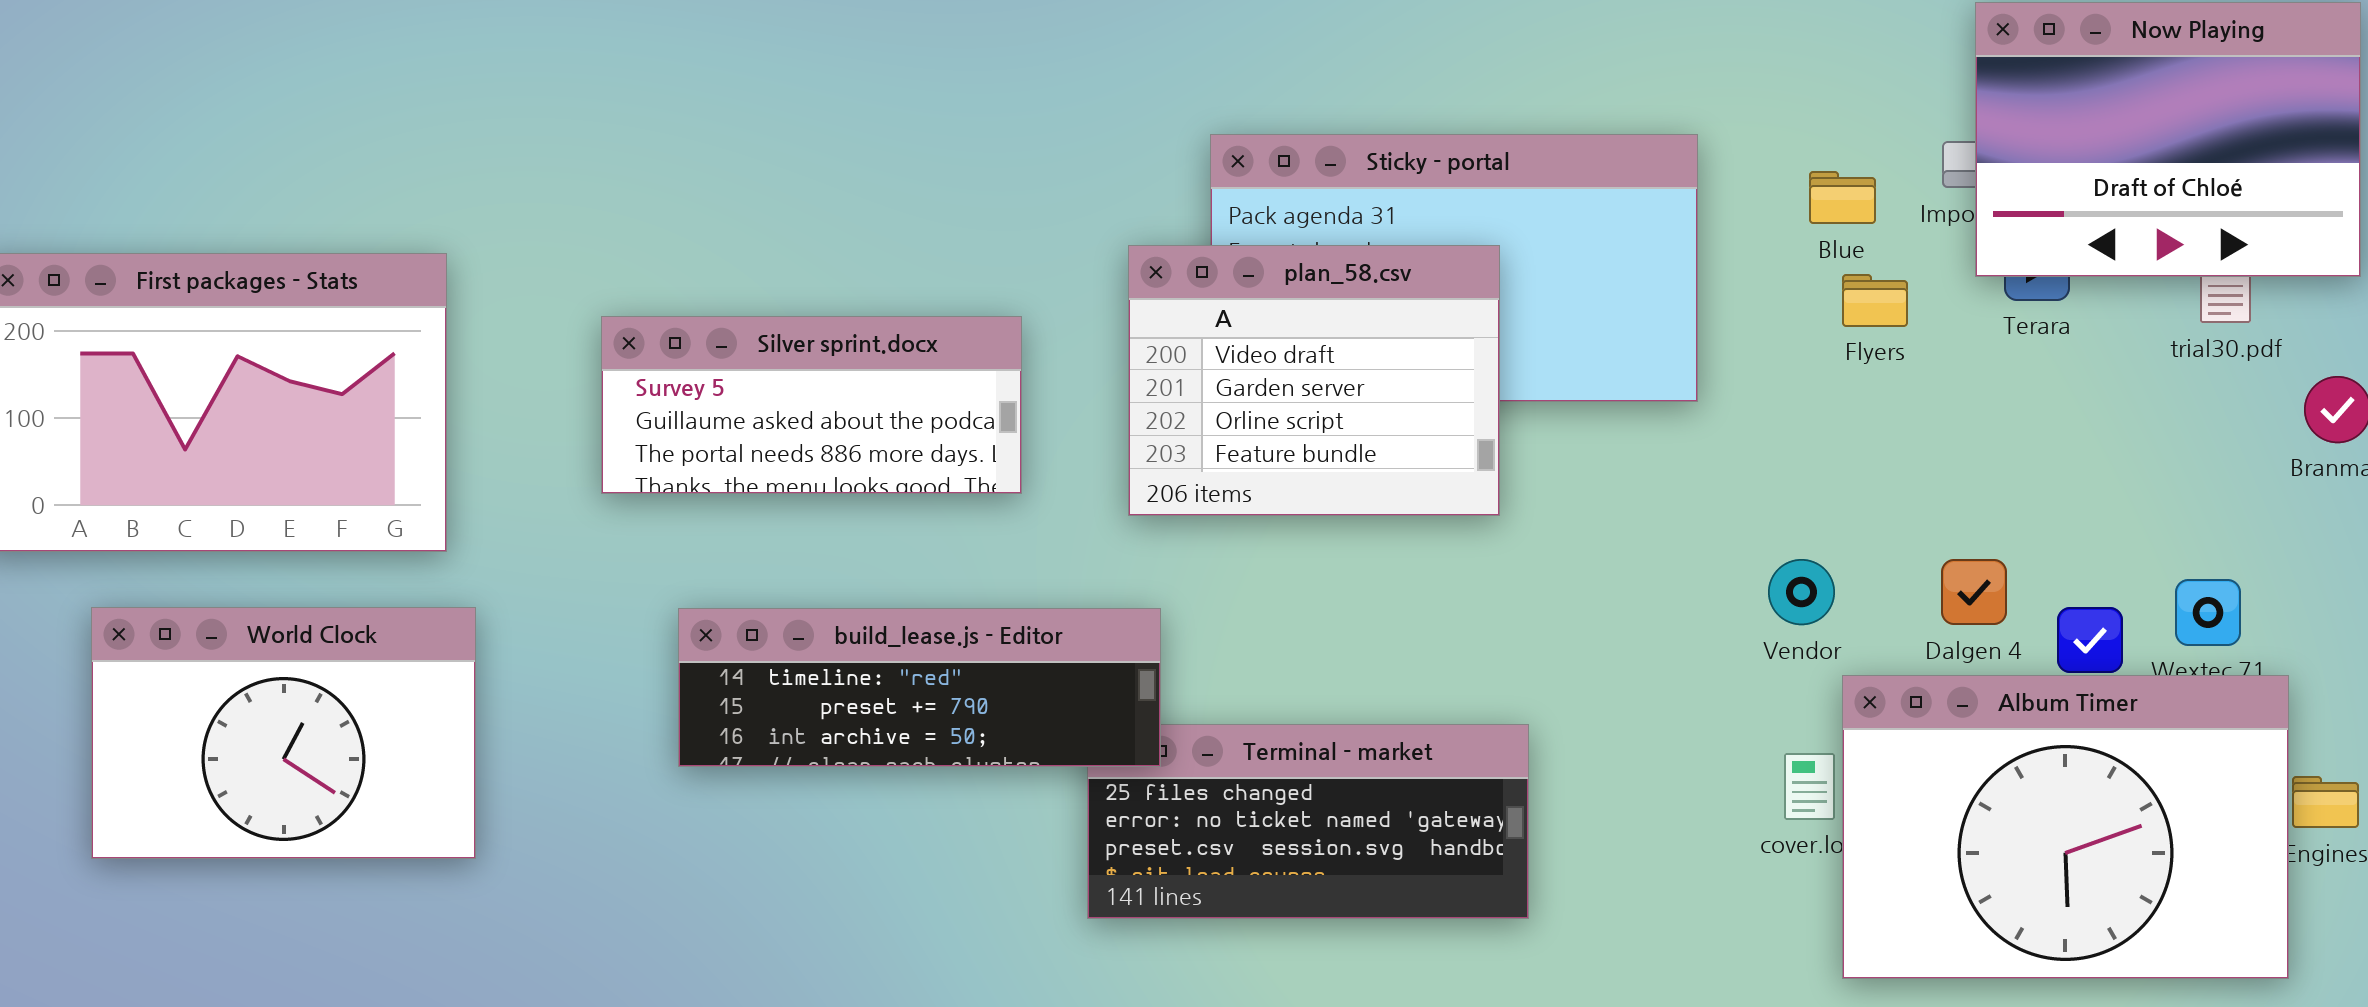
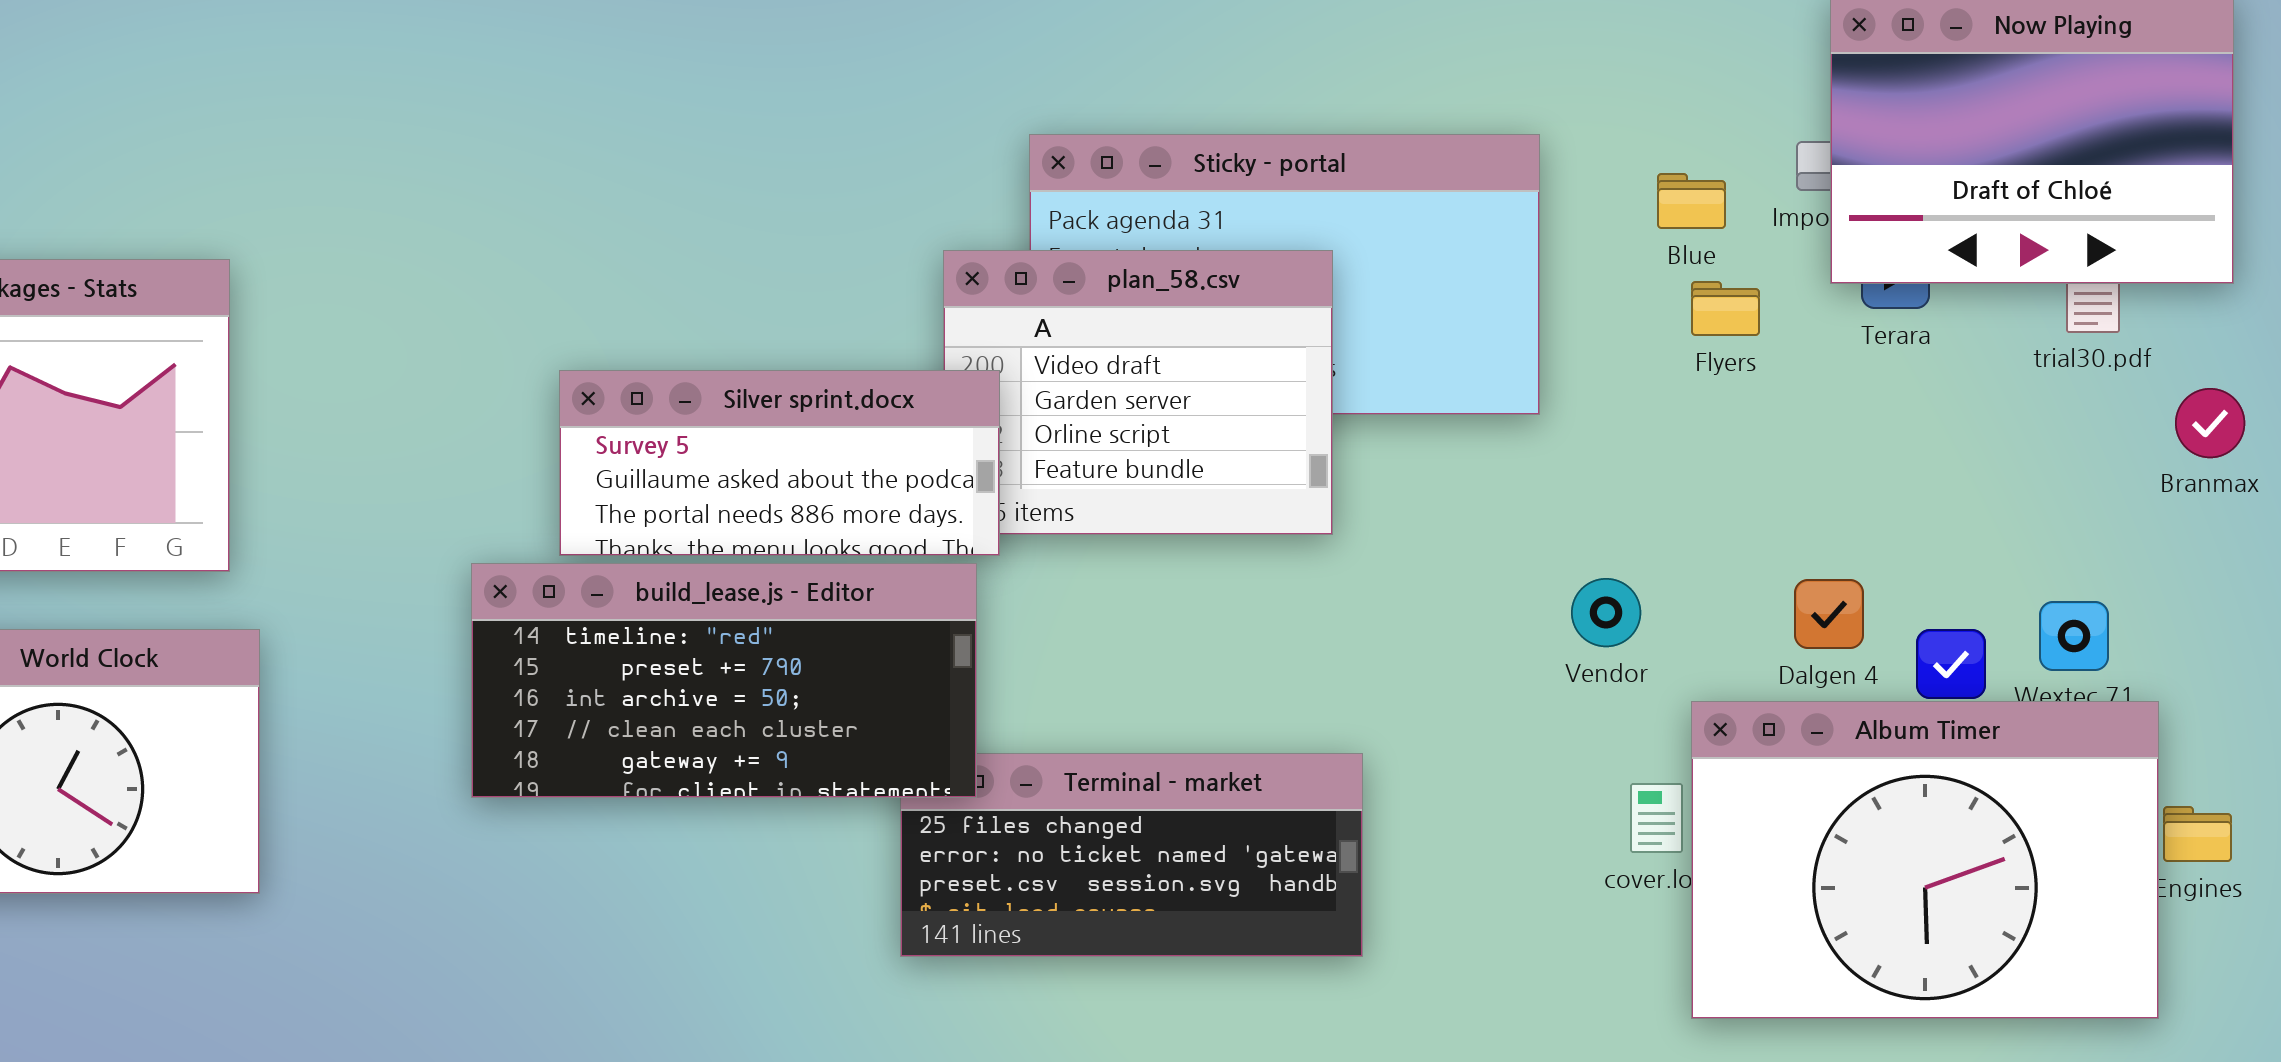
Silver sprint.docx: [601,316,1022,494] -> [559,370,1000,556], moved
Vendor: [1768,559,1835,625] -> [1571,578,1641,647], moved
build_lease.js - Editor: [678,608,1161,767] -> [471,563,977,798], resized

